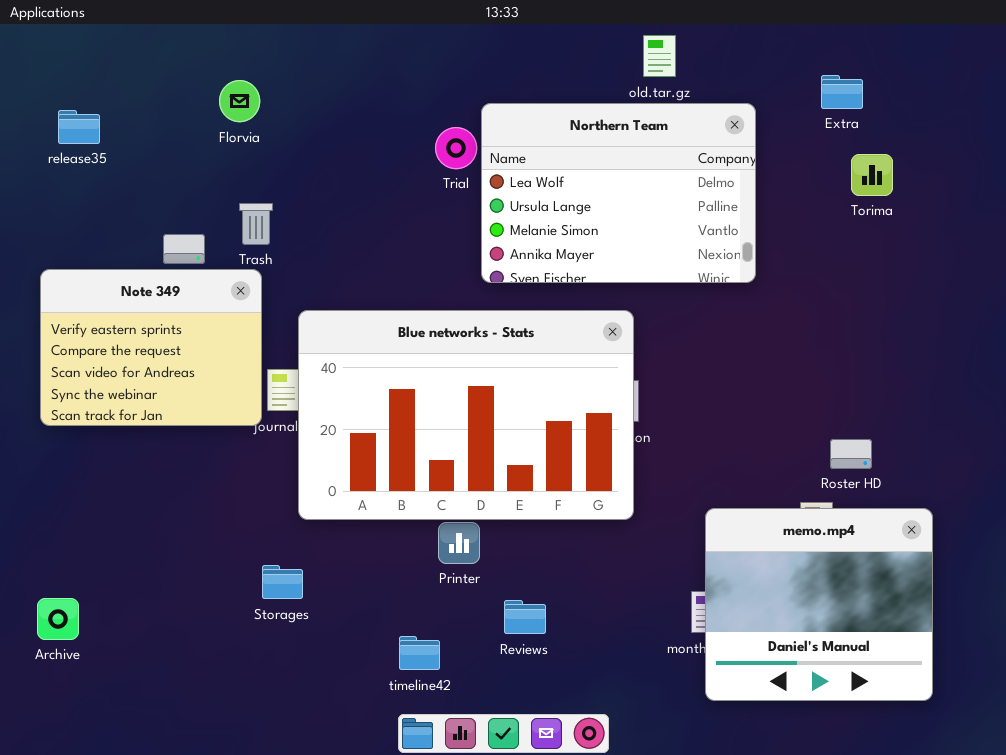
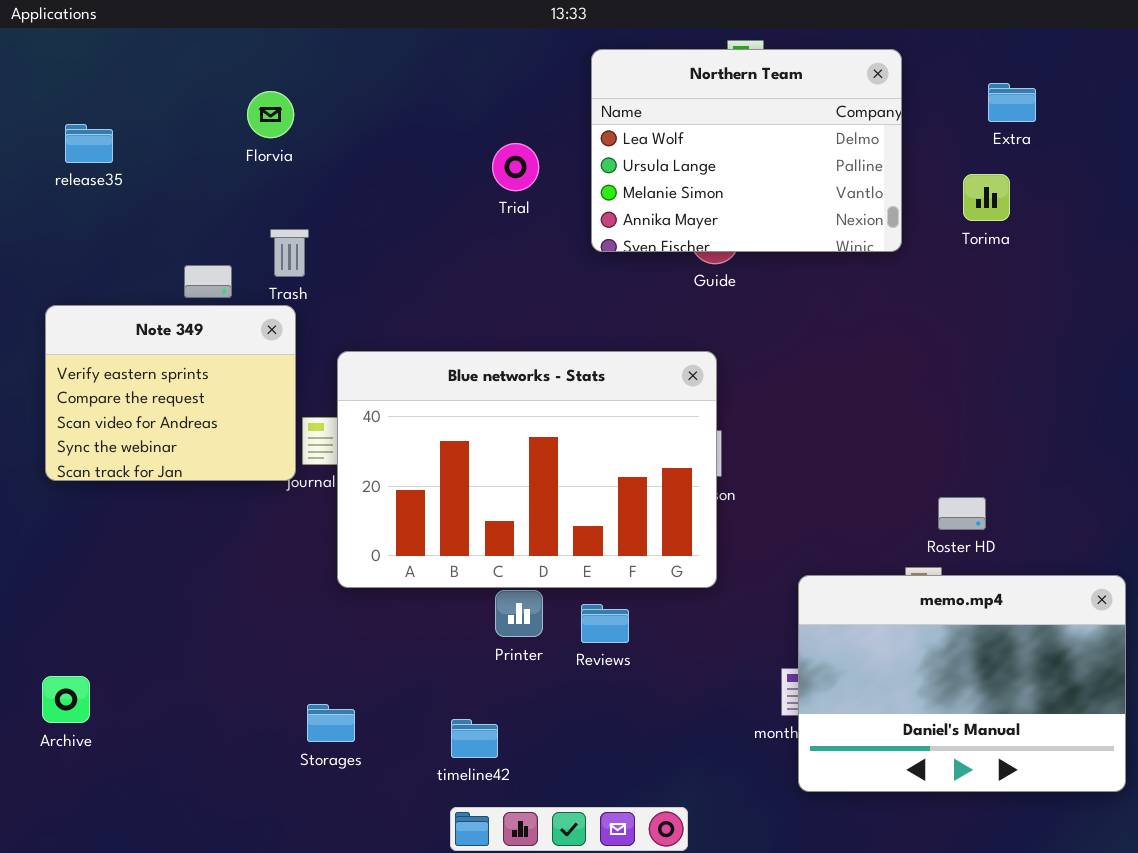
Extra: [821,75,863,109] -> [988,83,1036,122], moved
Northern Team: [481,103,756,283] -> [591,49,902,252], moved
memo.mp4: [705,508,933,701] -> [798,575,1126,792], resized
Storages: [262,565,303,599] -> [307,704,355,742], moved
Reviews: [504,600,546,634] -> [581,604,629,643], moved

